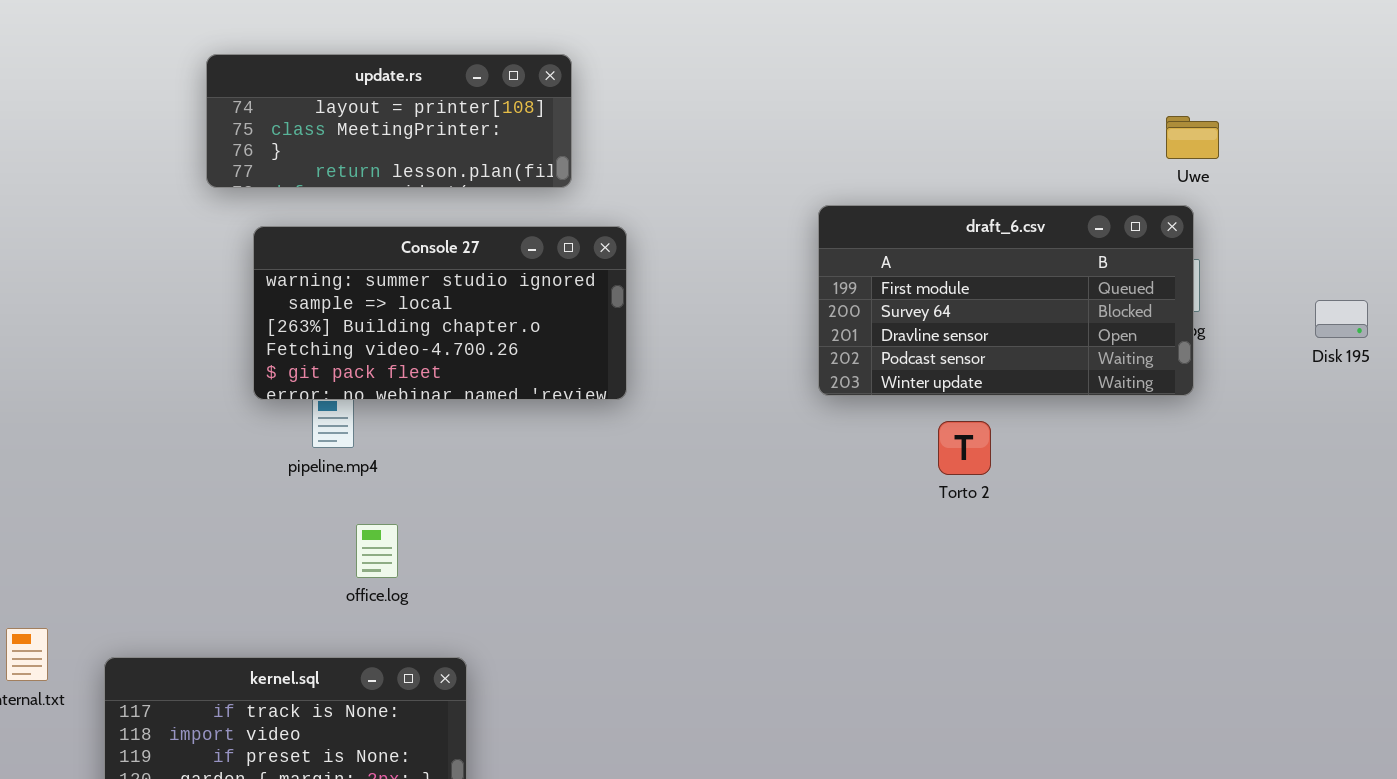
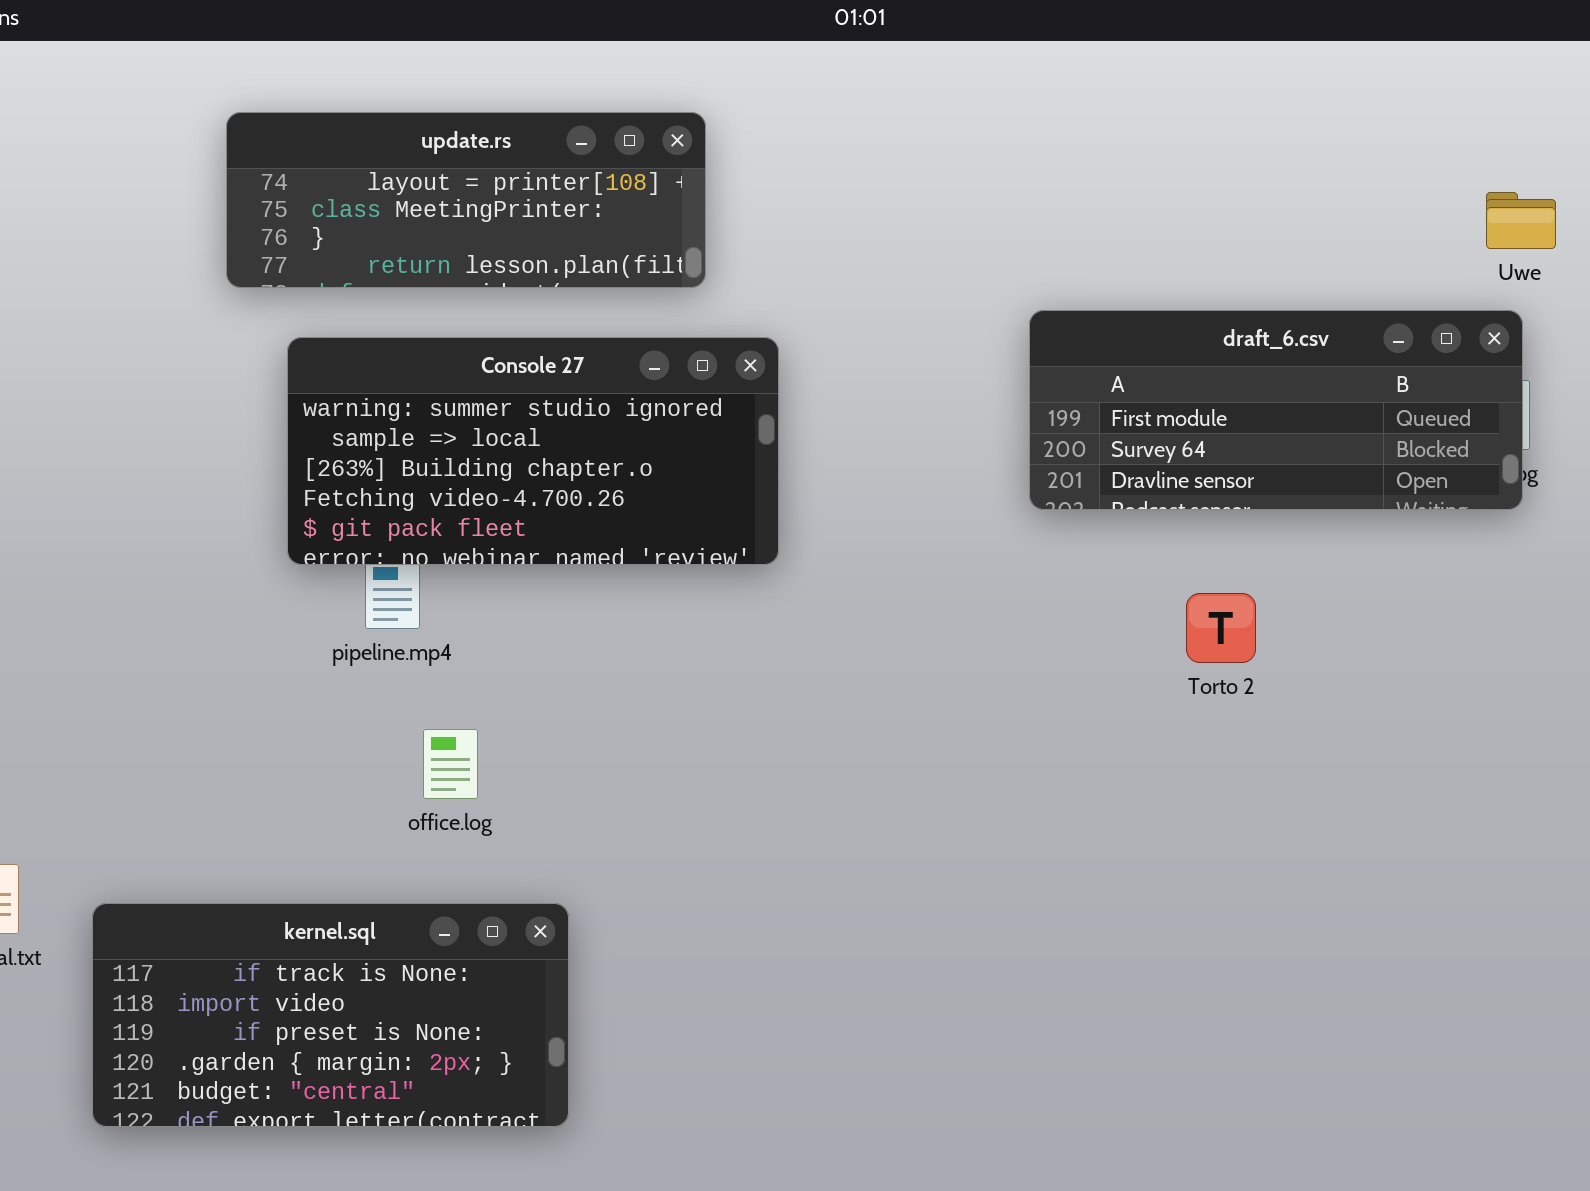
draft_6.csv: [818,205,1194,396] -> [1029,310,1523,510], resized

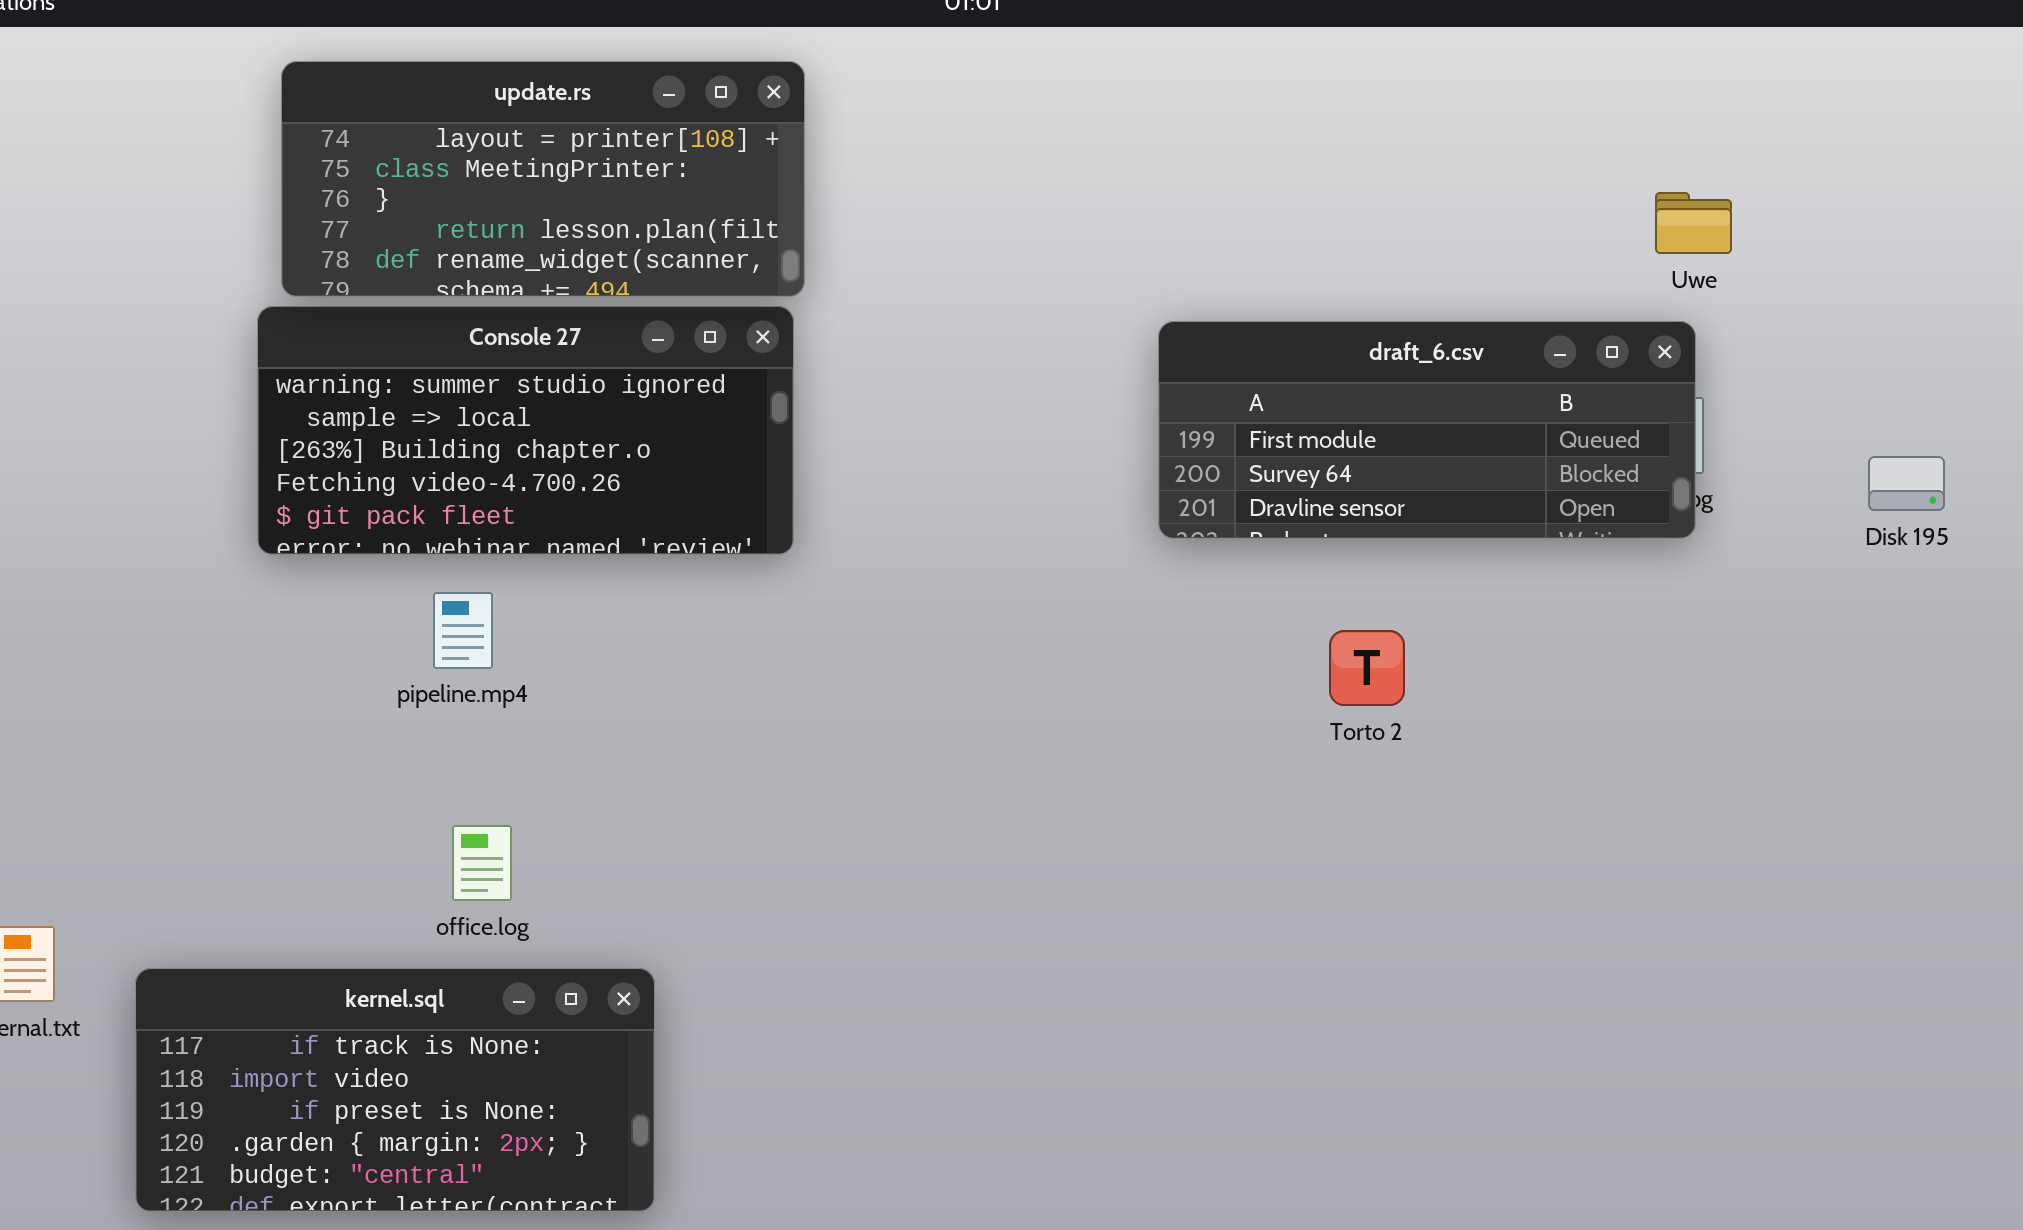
update.rs: [226,112,706,288] -> [281,61,805,297], resized
Console 27: [287,337,779,565] -> [257,306,794,555], moved
office.log: [423,729,478,799] -> [452,825,512,901], moved

